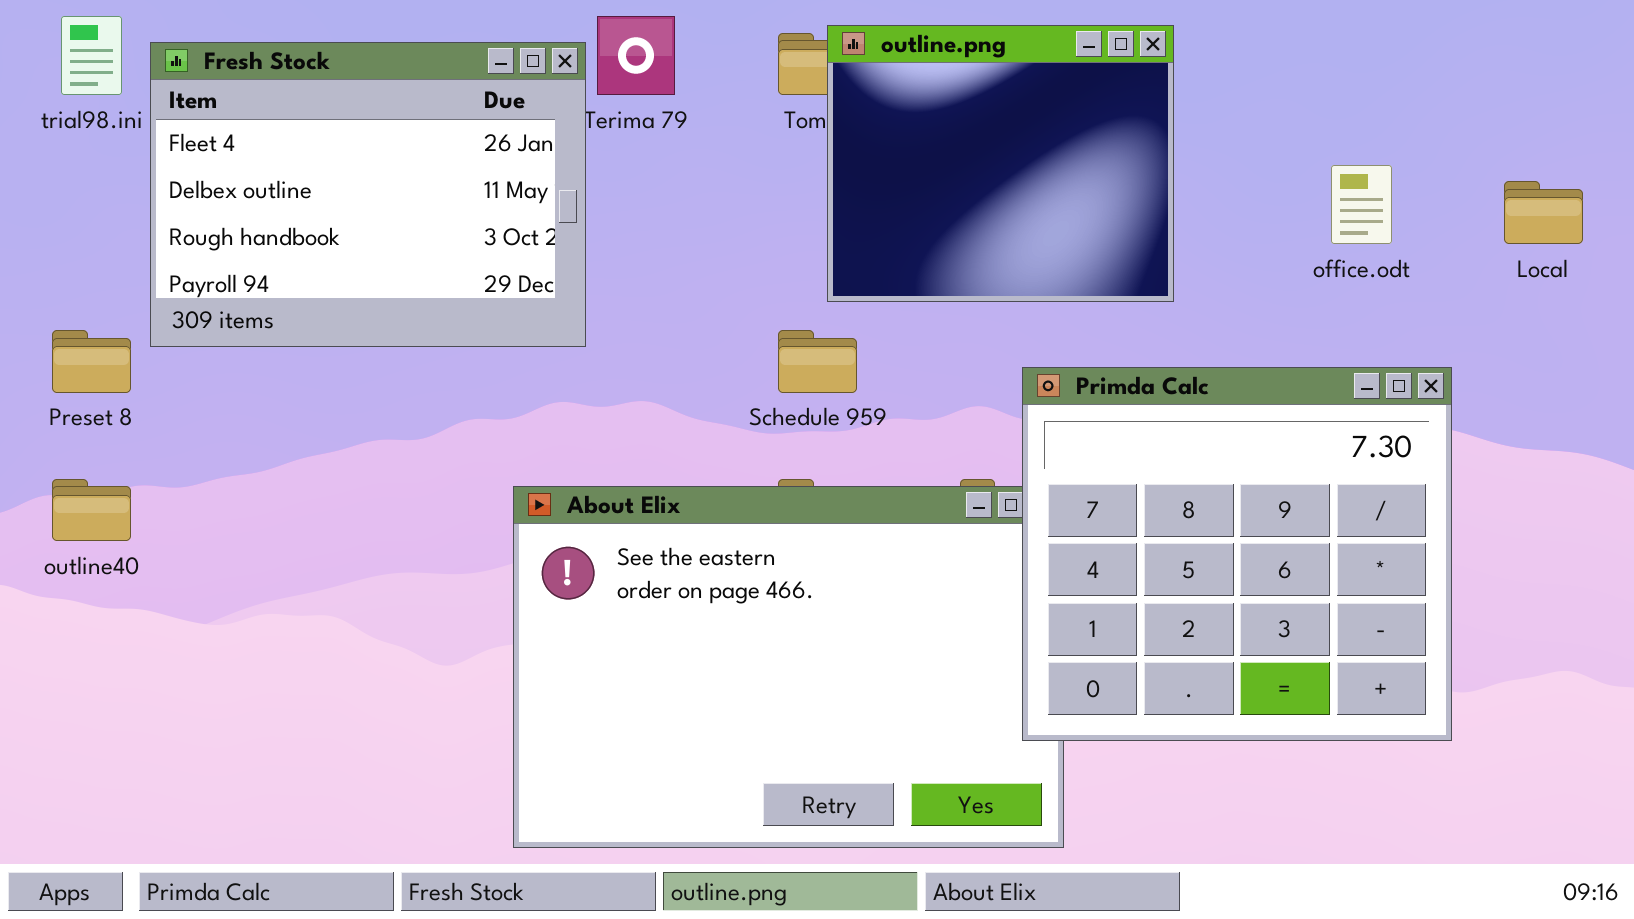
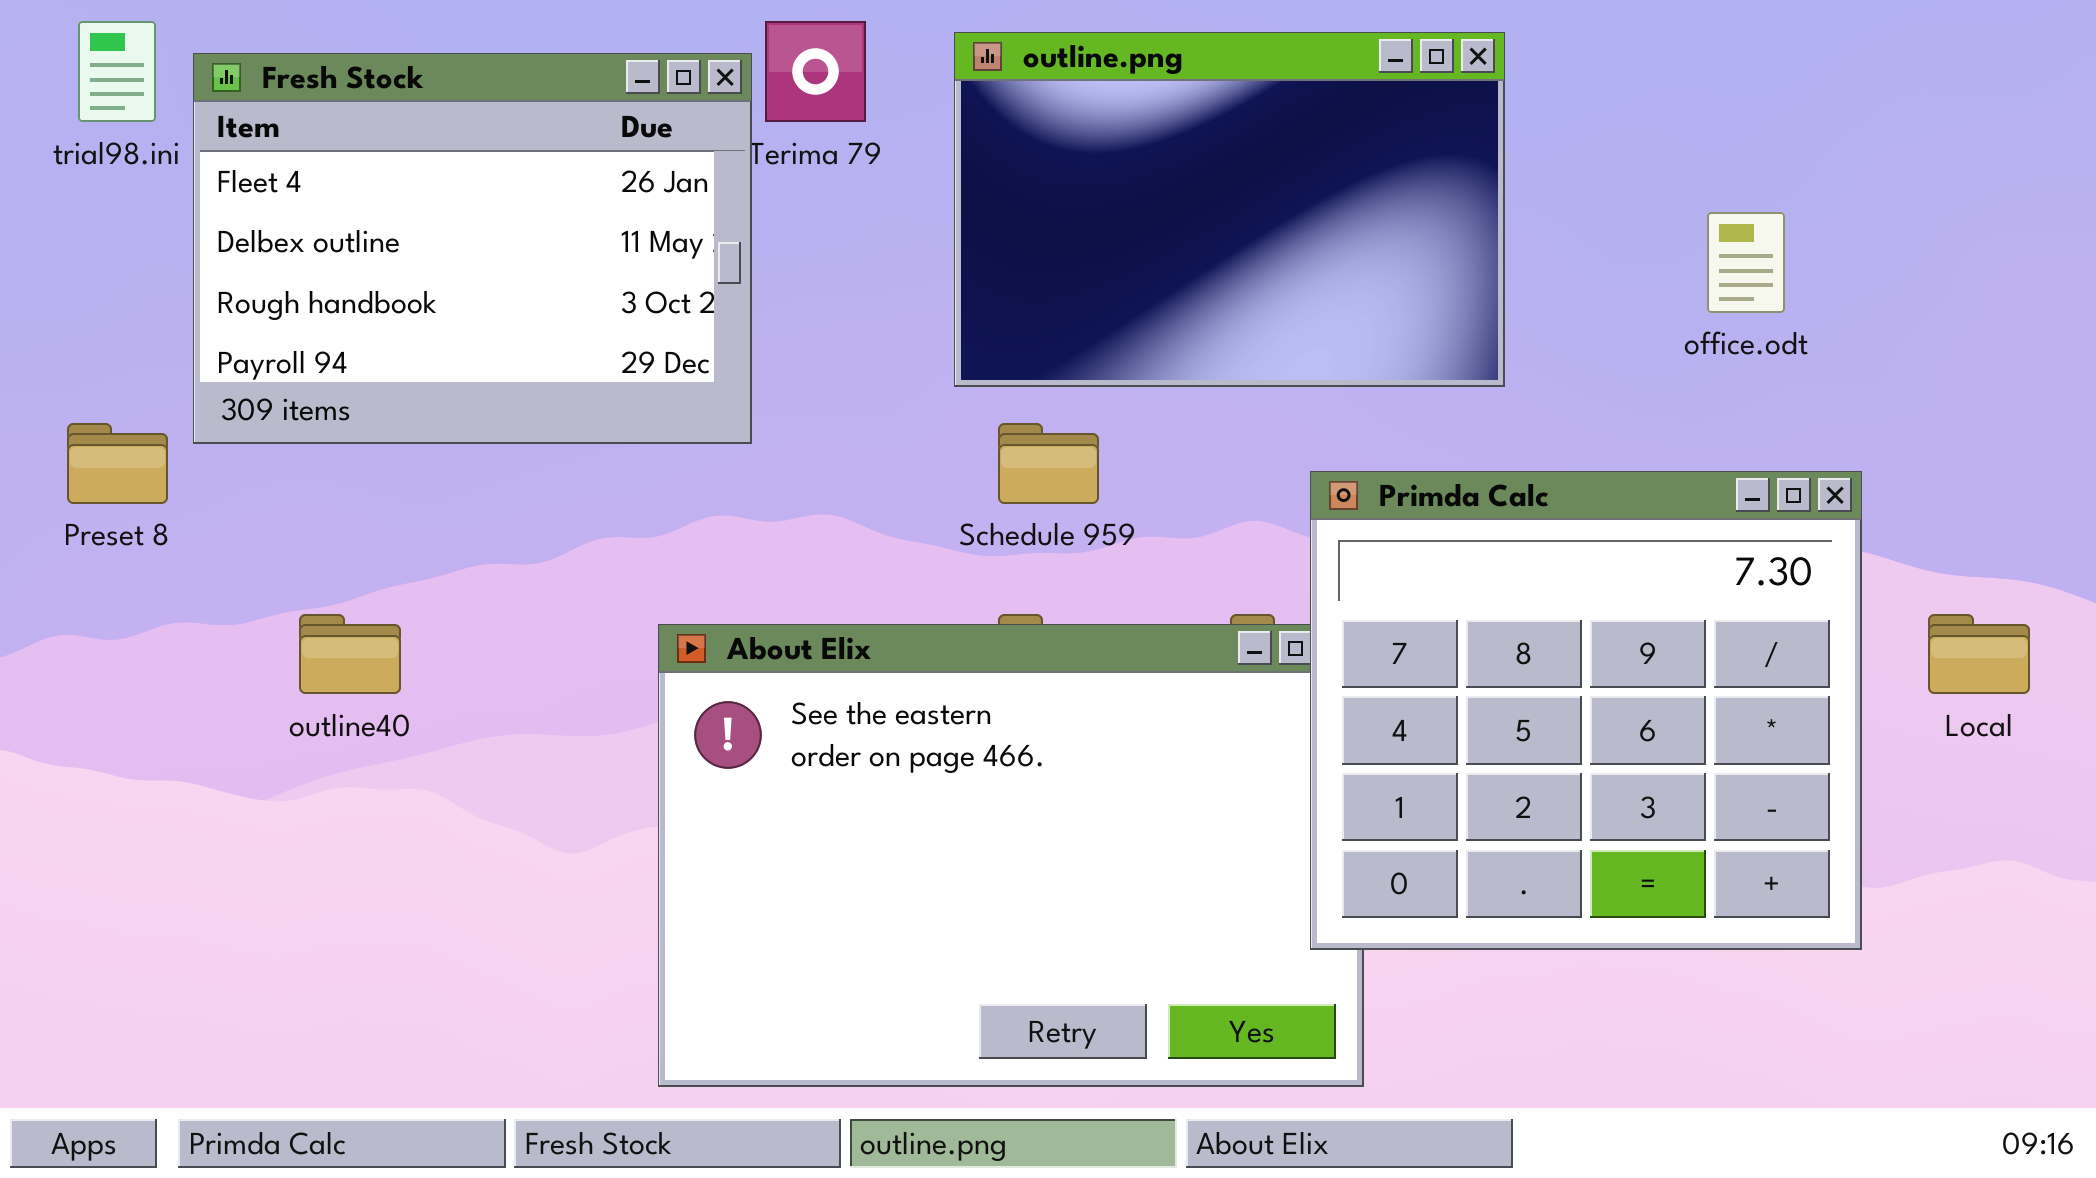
outline.png: [827,25,1174,302] -> [954,32,1505,387], resized
Local: [1504,181,1583,244] -> [1928,614,2030,694], moved
outline40: [52,479,131,541] -> [299,614,401,694], moved

